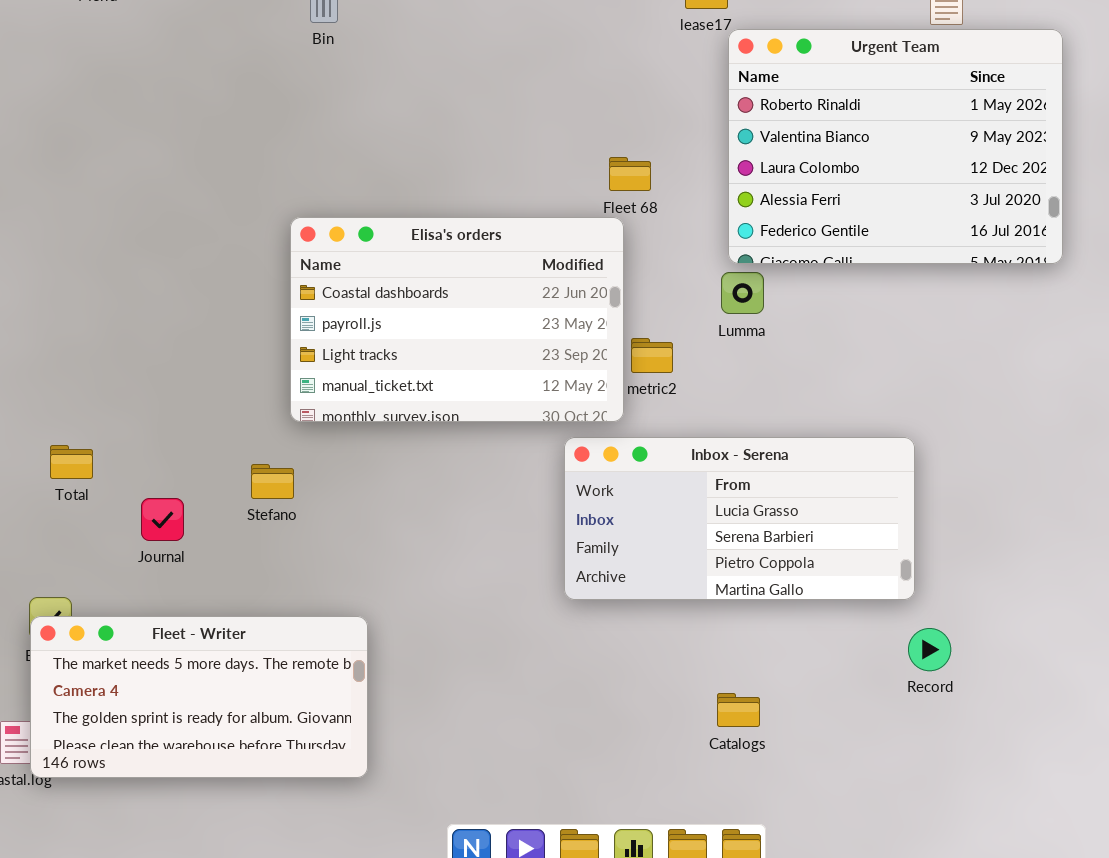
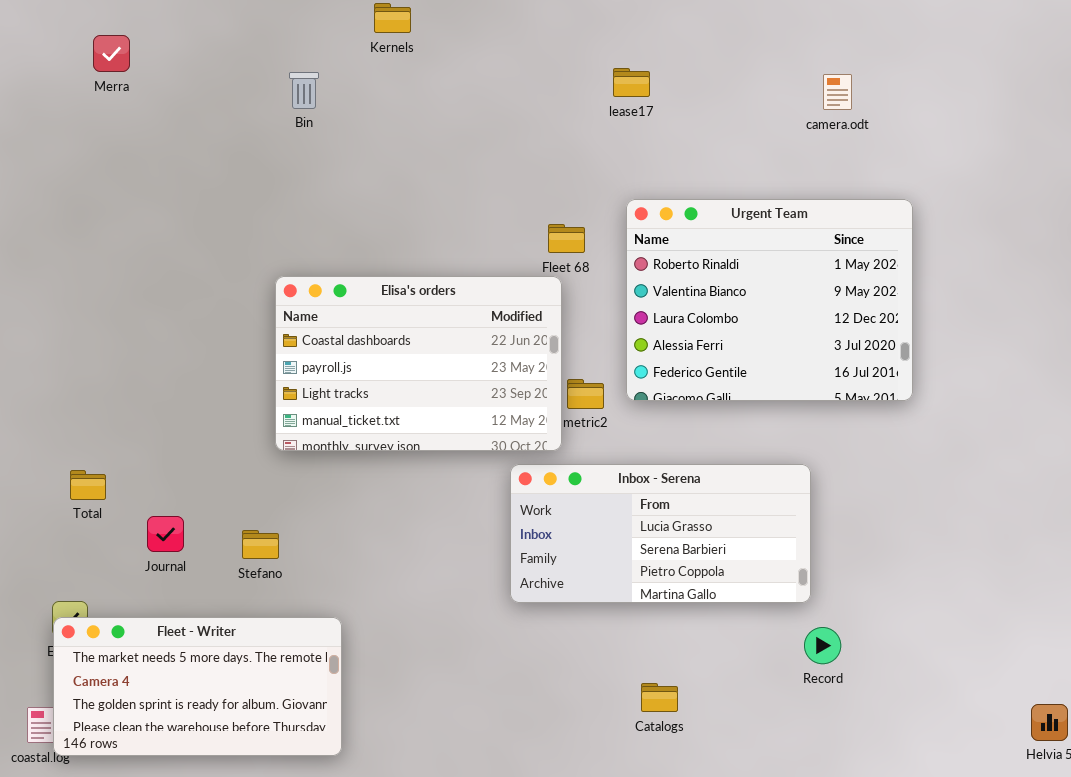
Urgent Team: [728,29,1063,264] -> [626,199,913,401], moved
Stefano: [251,464,294,499] -> [242,530,279,559], moved

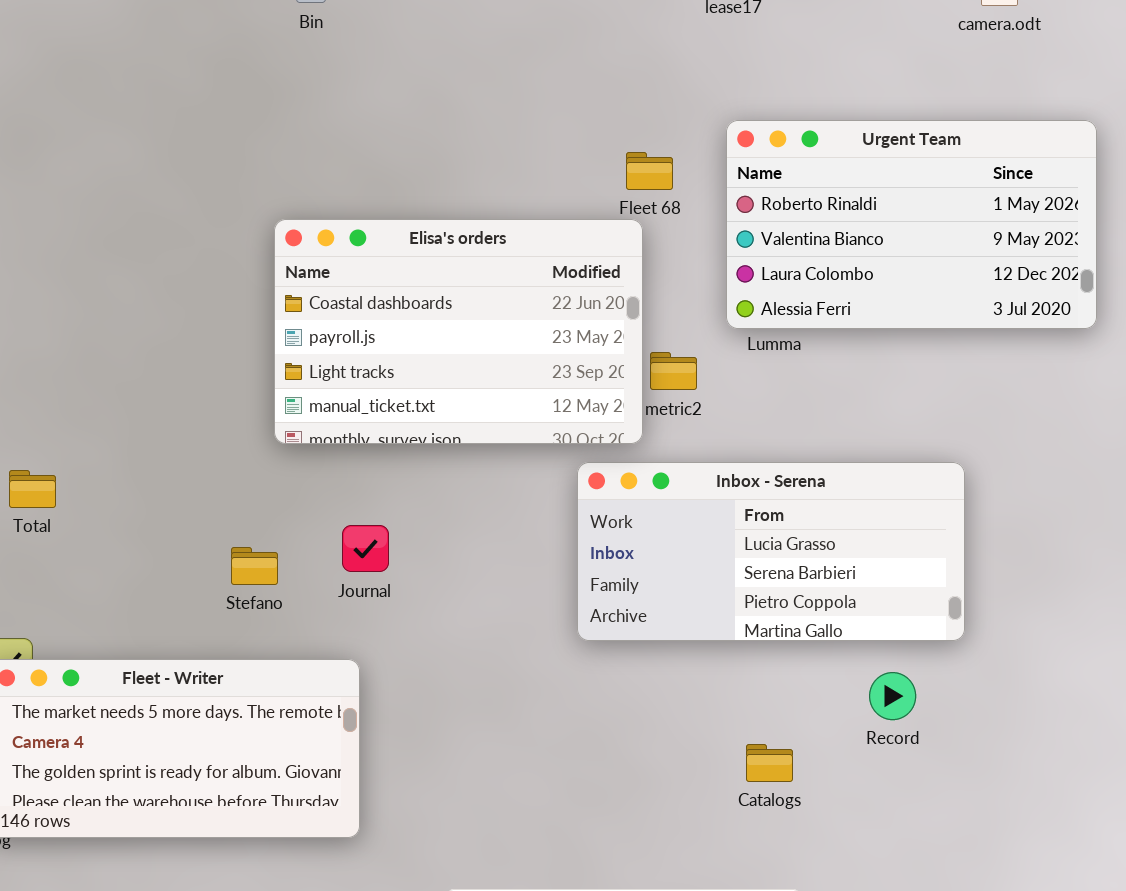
Urgent Team: [626,199,913,401] -> [726,120,1097,329], resized
Journal: [147,516,184,552] -> [342,525,389,572], moved
Record: [804,627,841,664] -> [869,672,916,720], moved

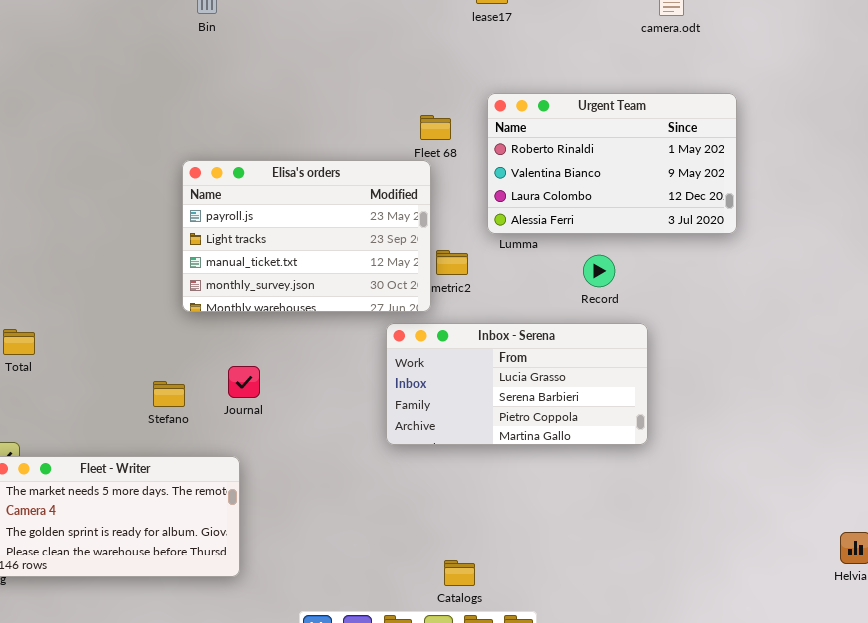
Elisa's orders: [274,219,643,444] -> [182,160,431,312], scrolled down 1 row
Record: [869,672,916,720] -> [583,255,615,287], moved
Catalogs: [746,744,793,782] -> [444,560,475,586], moved

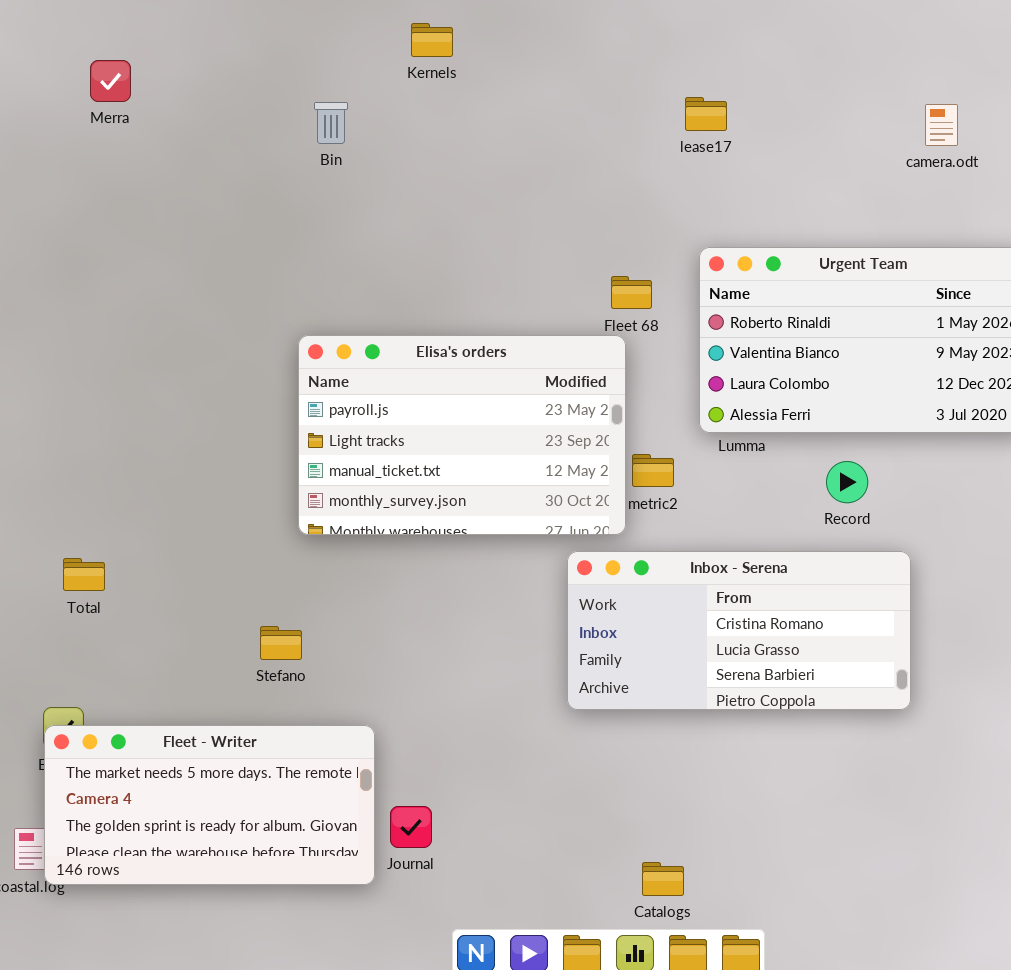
Inbox - Serena: [386,323,648,445] -> [567,551,911,710], scrolled up 1 row
Journal: [228,366,260,398] -> [390,806,432,848], moved

